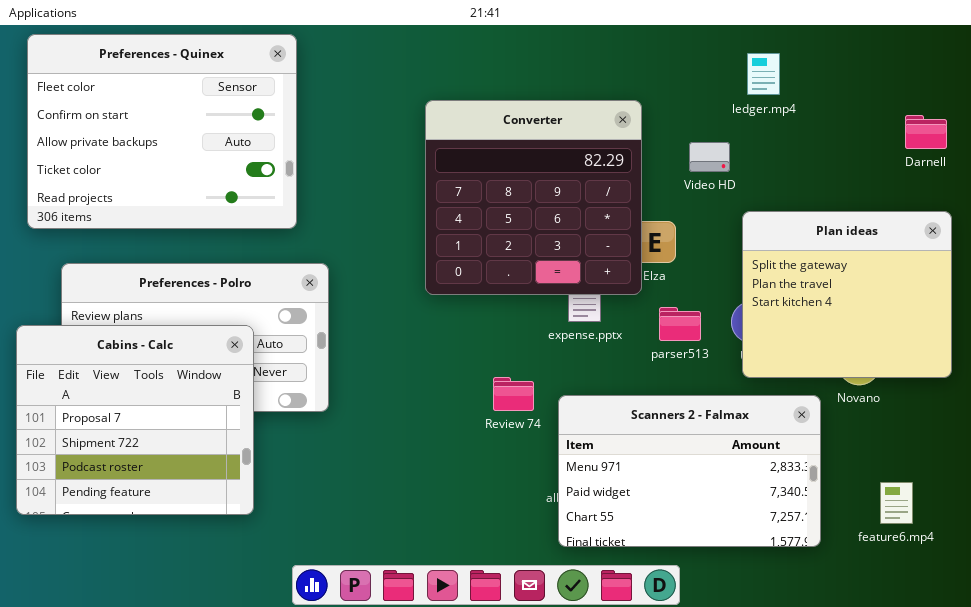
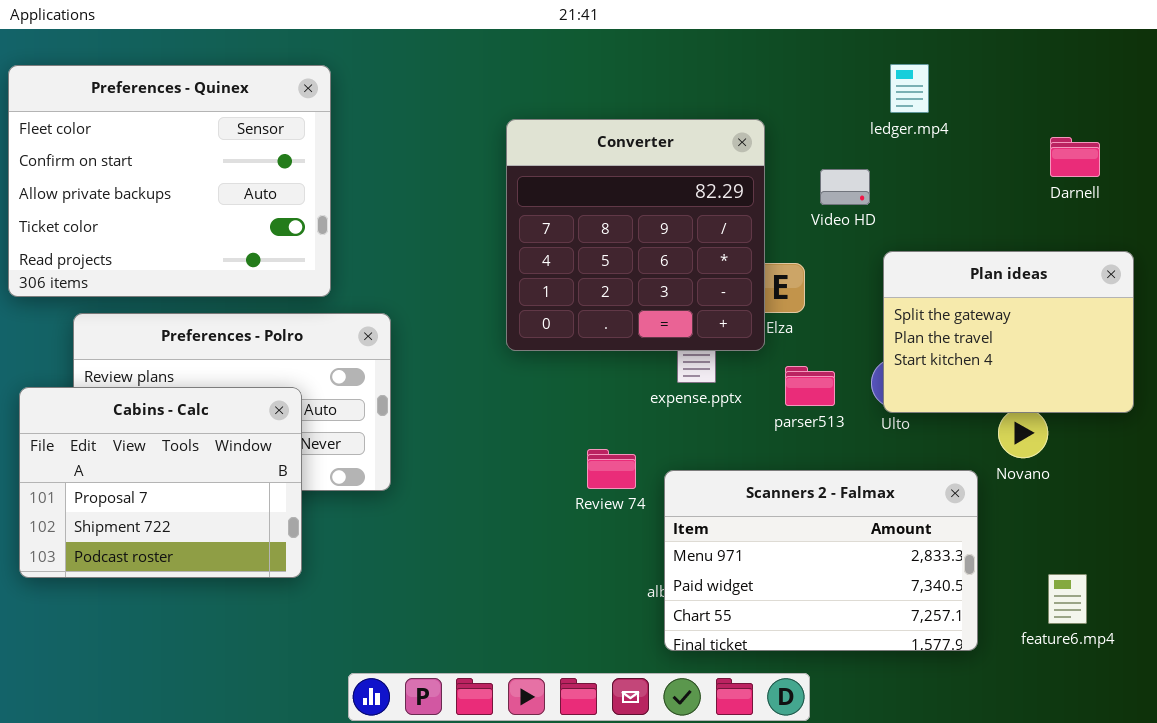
Preferences - Quinex: [27,34,297,229] -> [8,65,331,297], moved
Darnell: [905,115,947,149] -> [1050,137,1100,177], moved
Plan ideas: [742,211,952,378] -> [883,251,1134,413], resized
Cabins - Calc: [16,325,254,515] -> [19,387,302,578], resized

